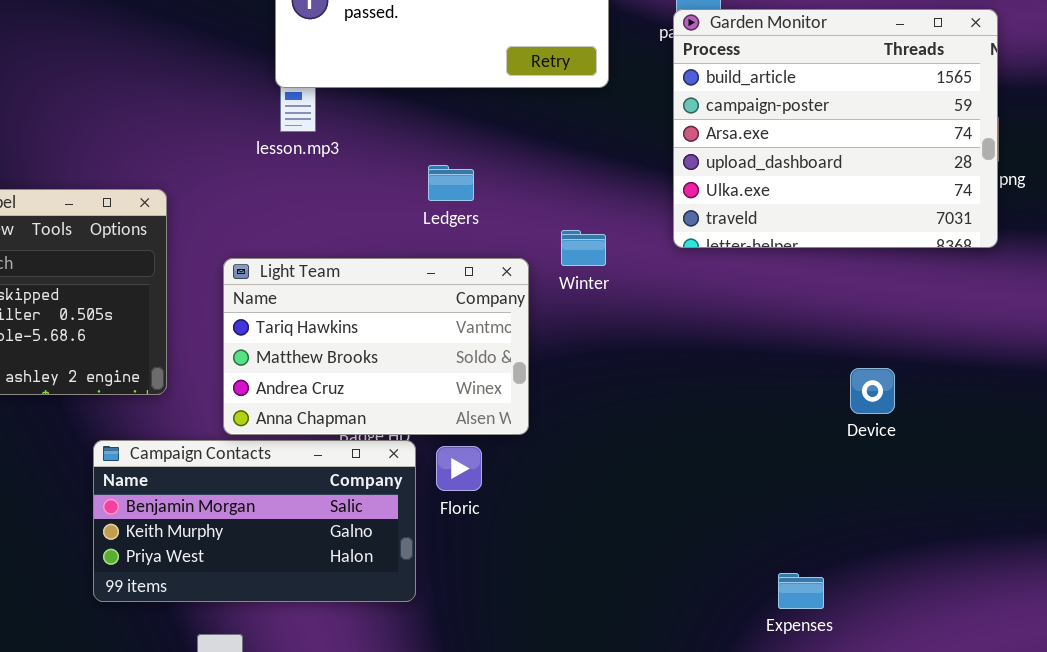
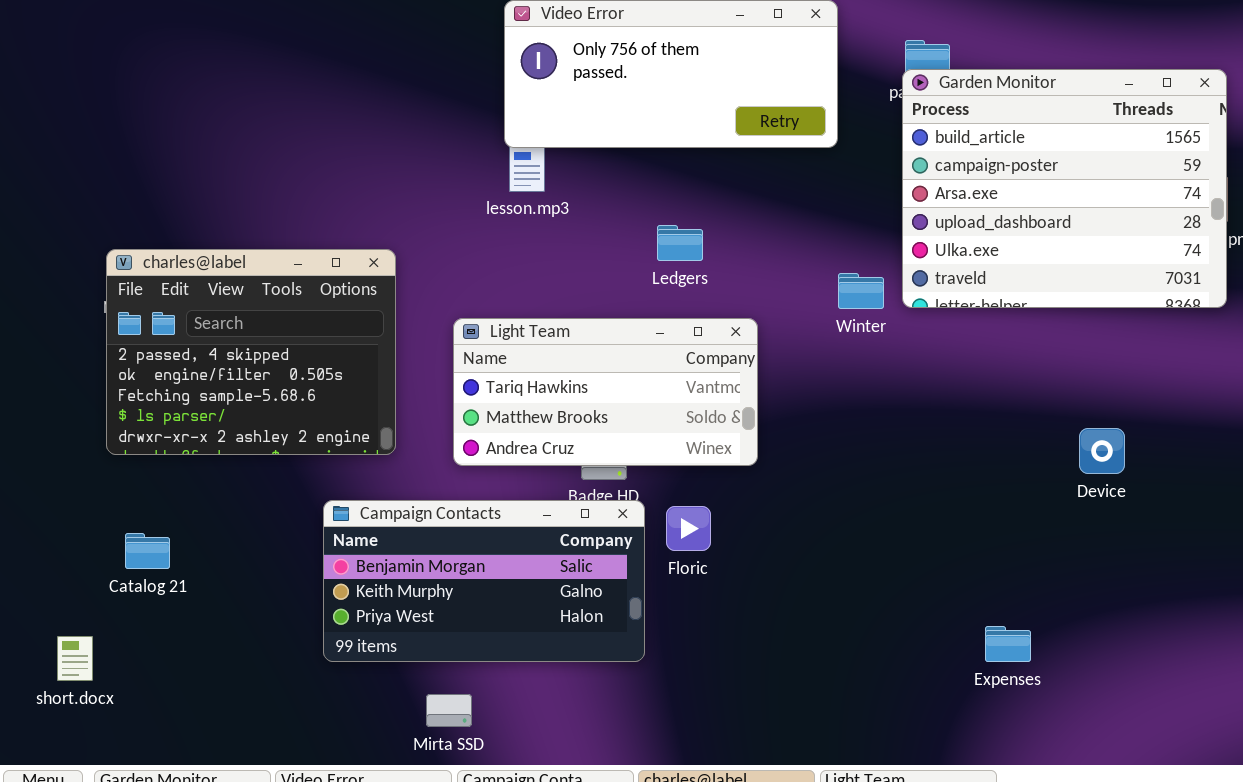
Winter: [561,230,606,266] -> [838,273,884,309], moved
Light Team: [223,258,529,435] -> [453,318,758,466], resized
Expenses: [778,573,824,609] -> [985,626,1031,662], moved

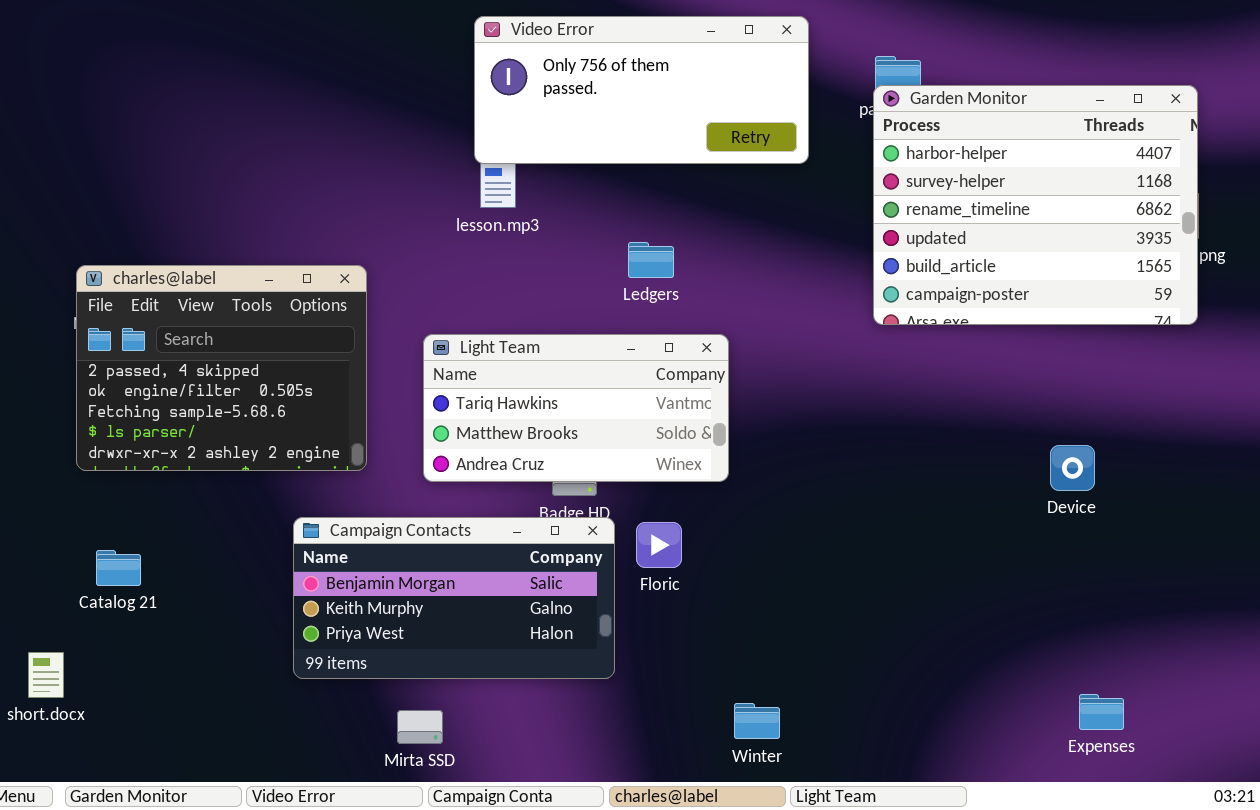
Garden Monitor: [902,69,1227,308] -> [873,85,1198,325], scrolled up 4 rows
Winter: [838,273,884,309] -> [734,703,780,739], moved
Expenses: [985,626,1031,662] -> [1079,694,1124,730], moved

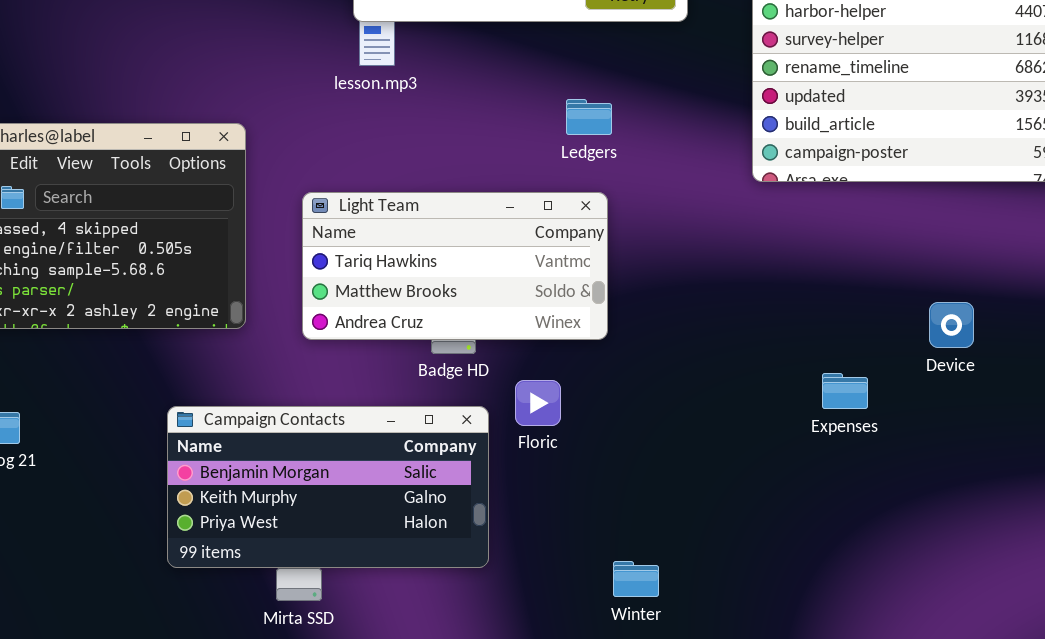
Ledgers: [628,242,674,278] -> [566,99,612,135], moved
Campaign Contacts: [293,517,615,679] -> [167,406,489,568], moved
Expenses: [1079,694,1124,730] -> [822,373,868,409], moved

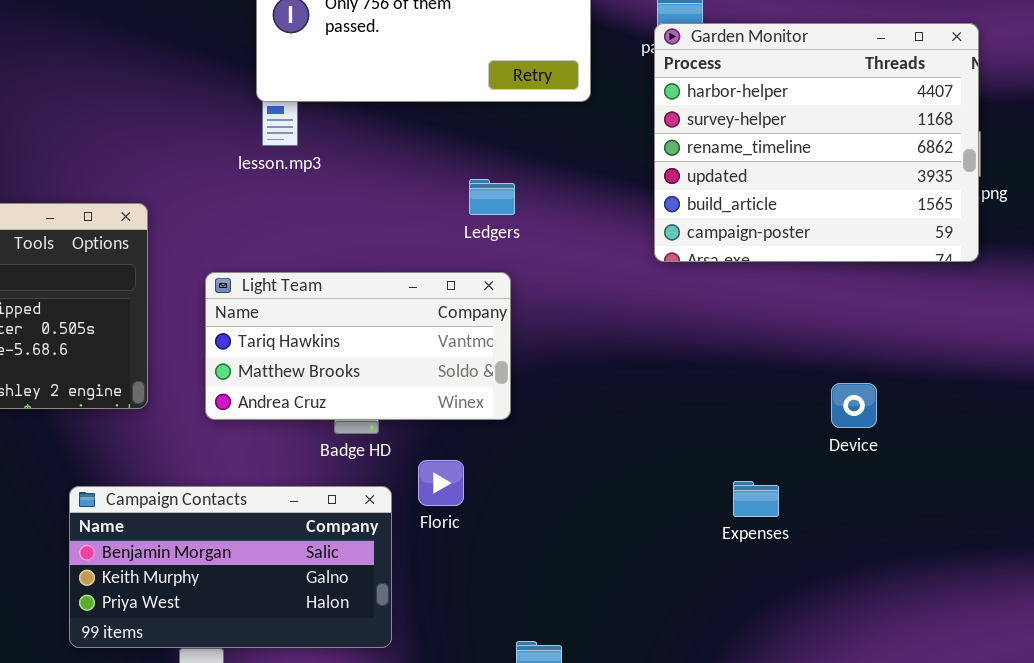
Expenses: [822,373,868,409] -> [733,481,779,517], moved

